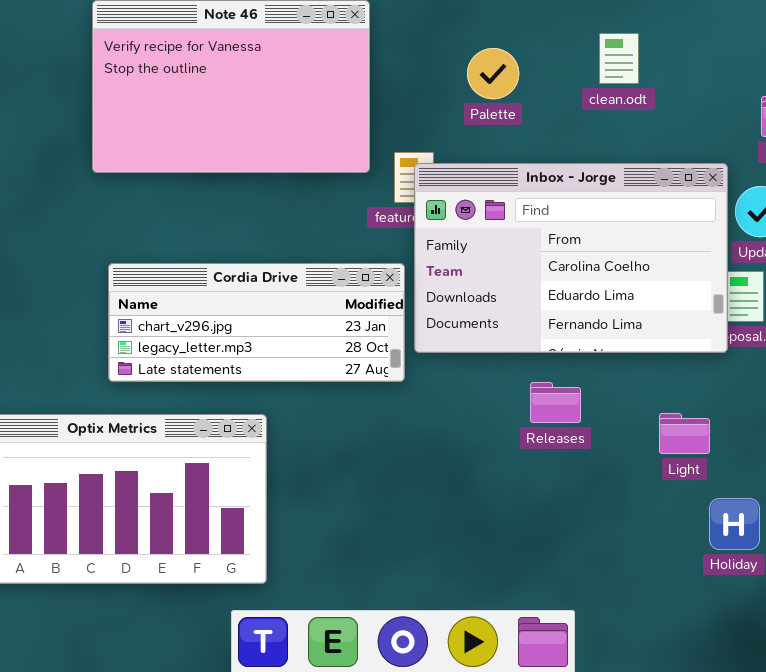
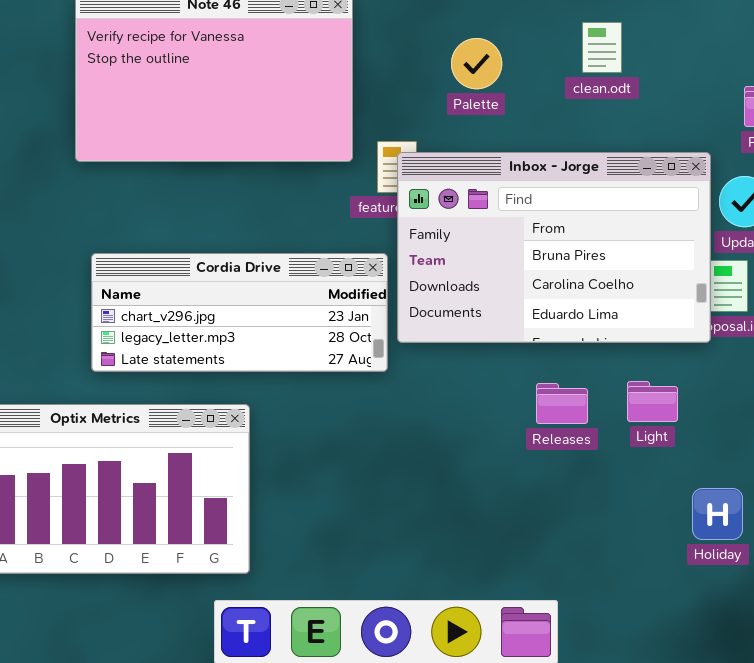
Inbox - Jorge: [414,163,728,353] -> [397,152,711,343], scrolled up 1 row
Releases: [530,382,581,423] -> [536,383,588,424], moved
Light: [659,413,710,454] -> [627,381,678,422], moved

